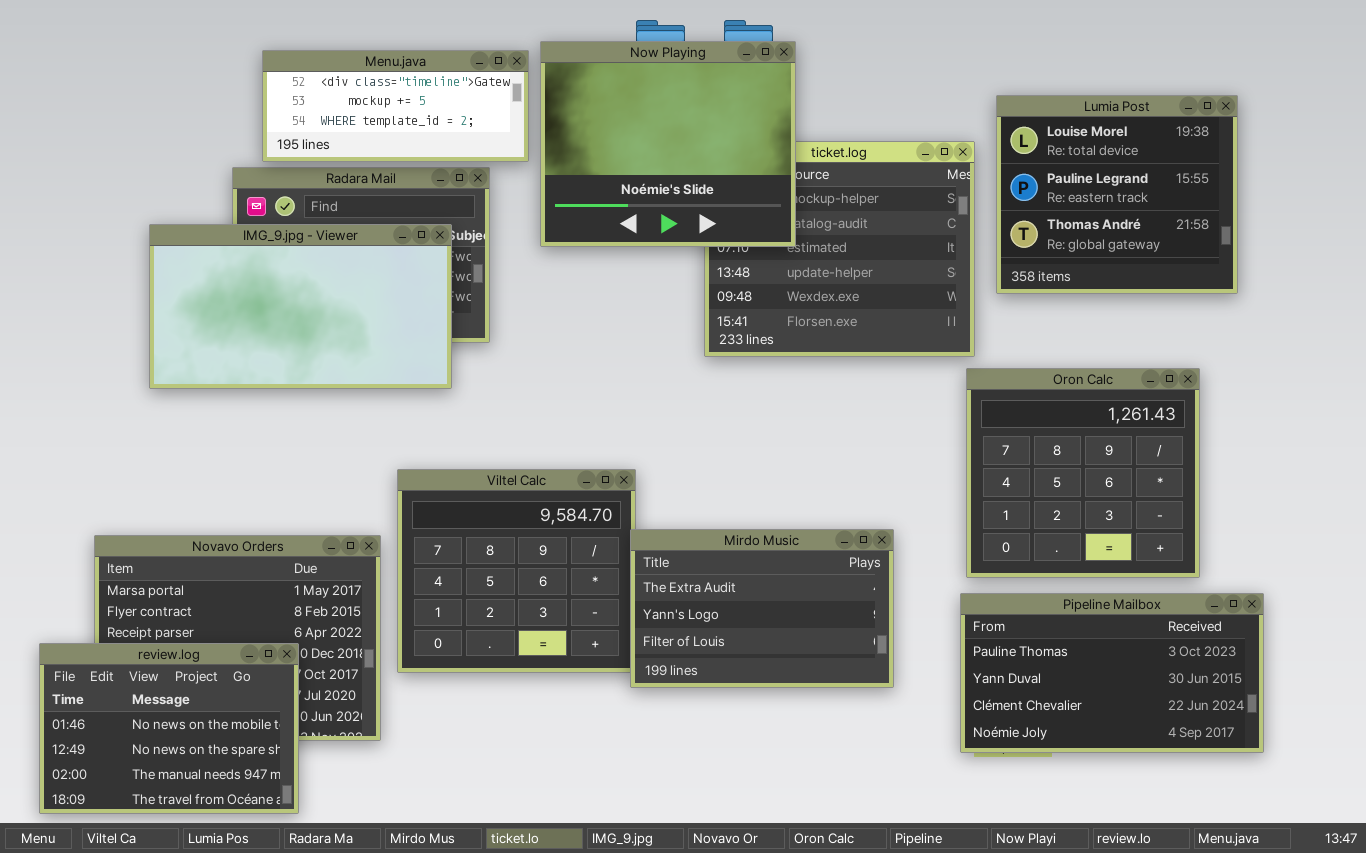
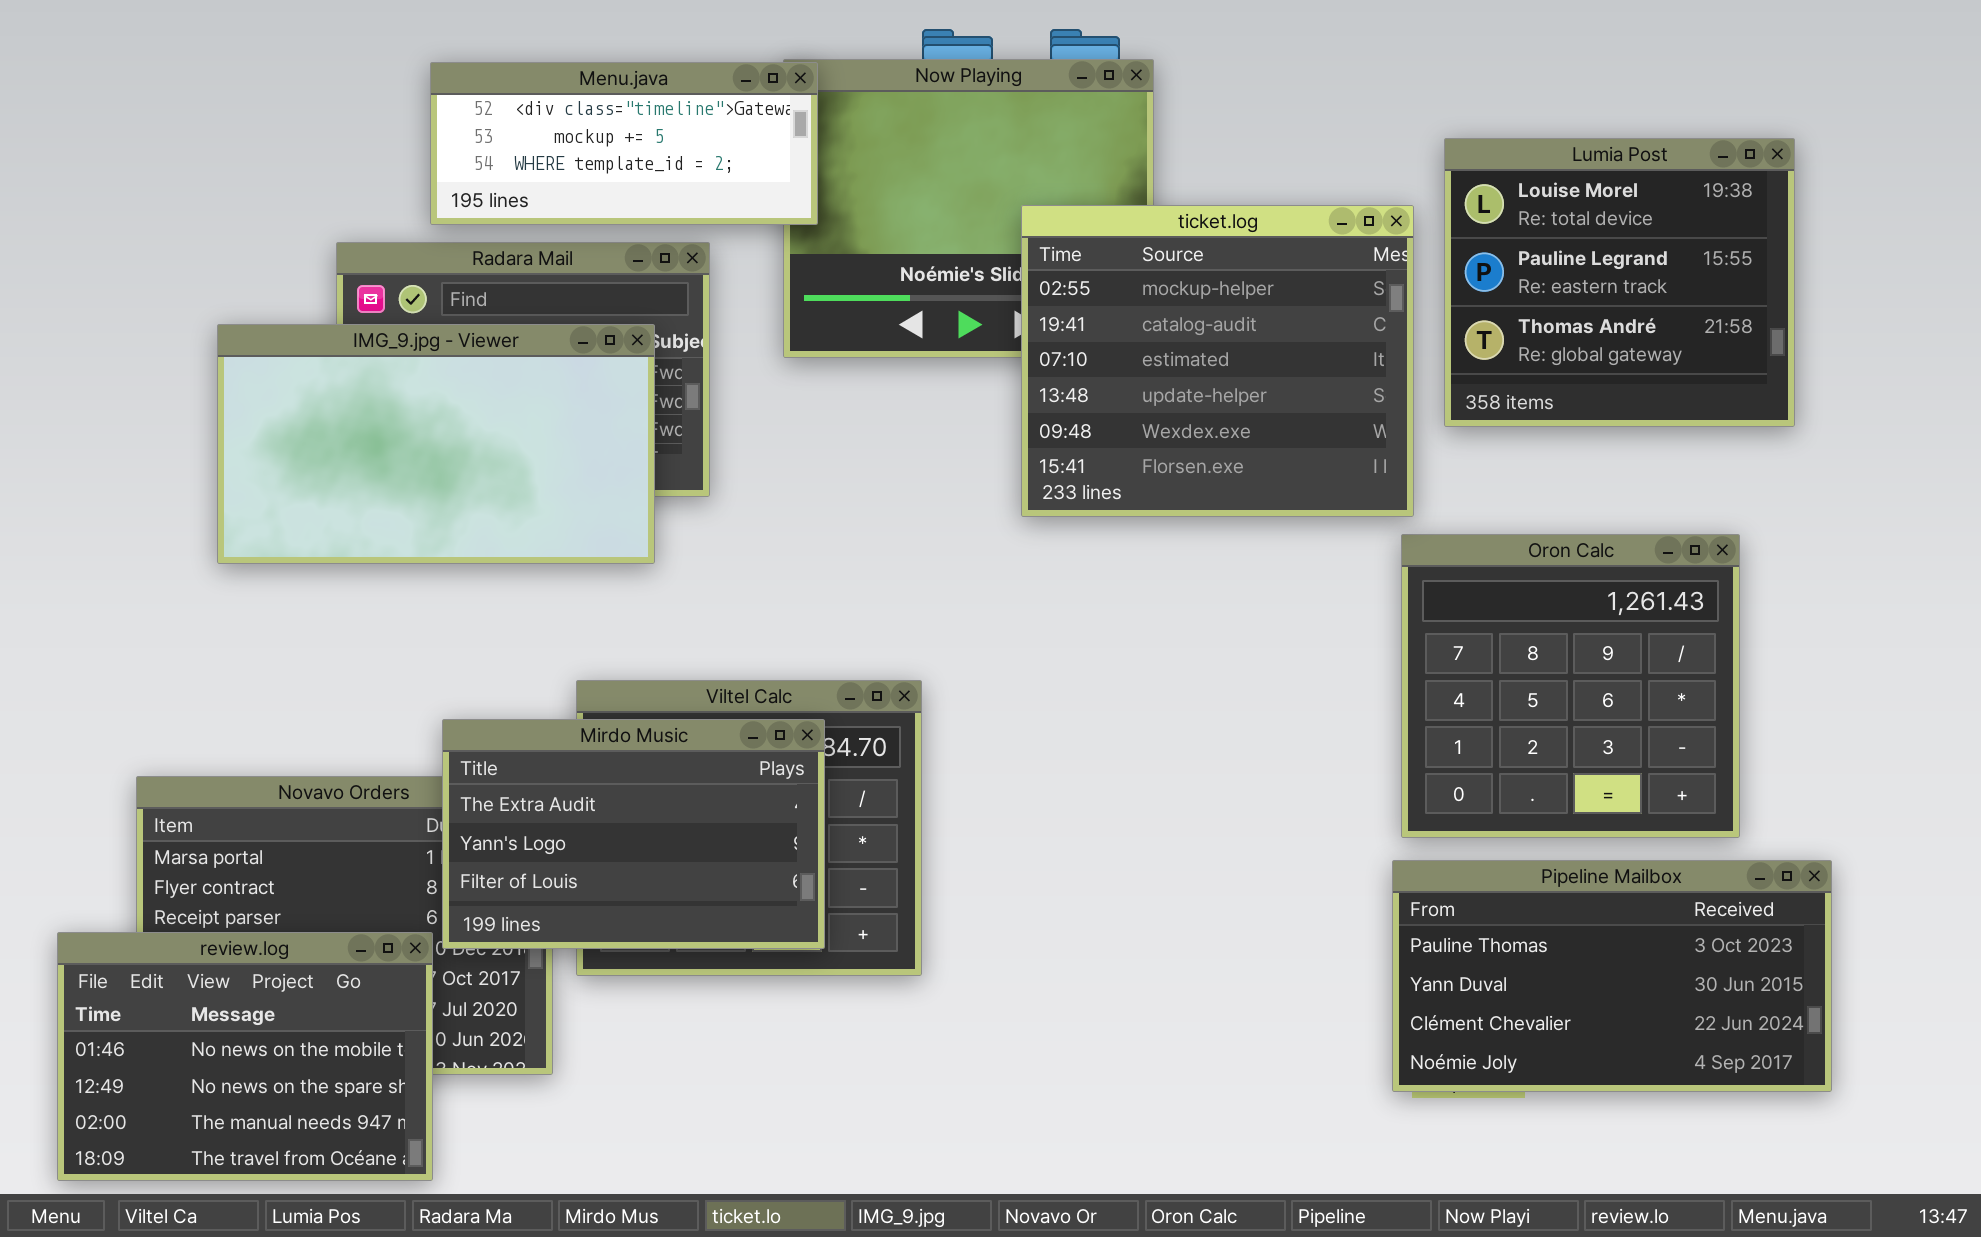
Menu.java: [262,50,529,162] -> [430,62,818,225], moved
ticket.log: [704,141,975,357] -> [1021,205,1414,517], raised
Mirdo Music: [630,529,894,688] -> [442,719,825,949], moved

